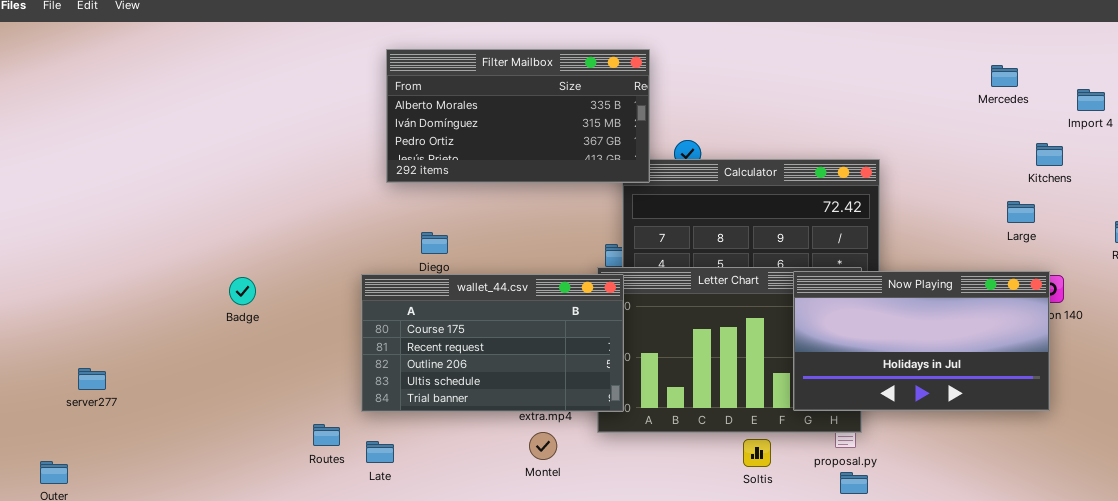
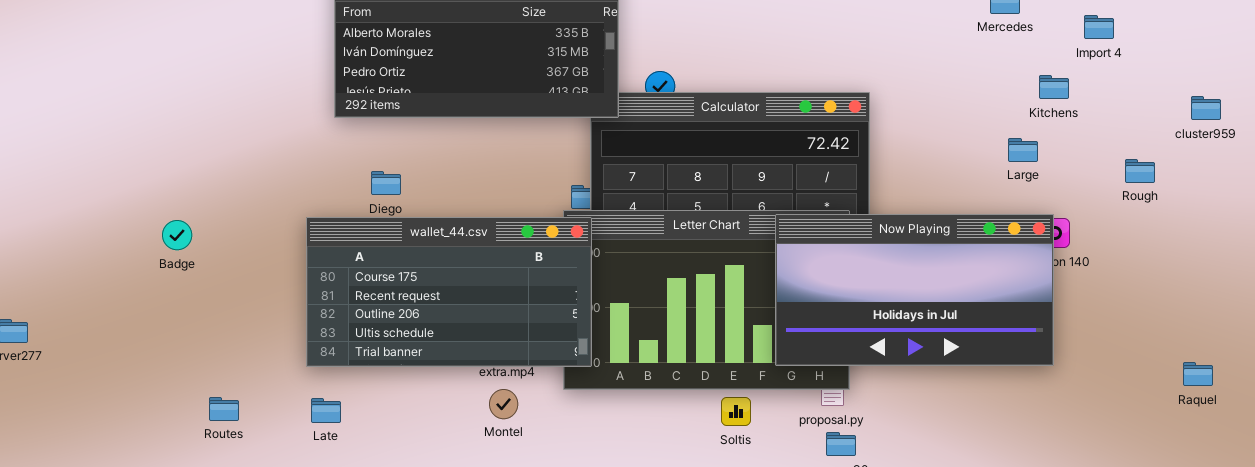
Routes: [313,424,340,446] -> [209,397,239,421], moved

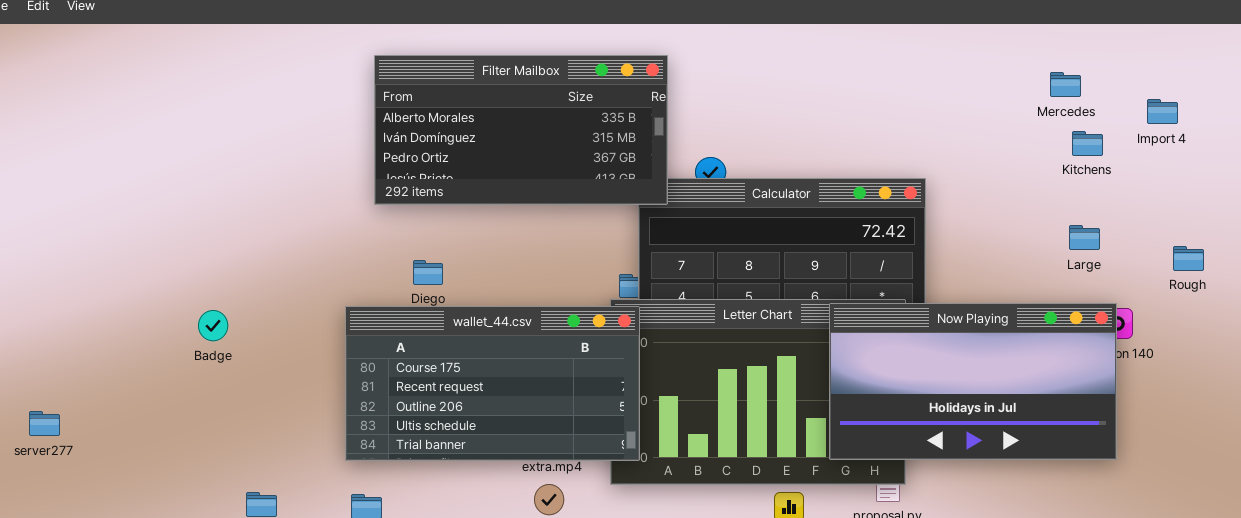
Kitchens: [1039,75,1069,99] -> [1072,131,1103,156], moved
Rough: [1125,159,1155,183] -> [1173,246,1204,271], moved

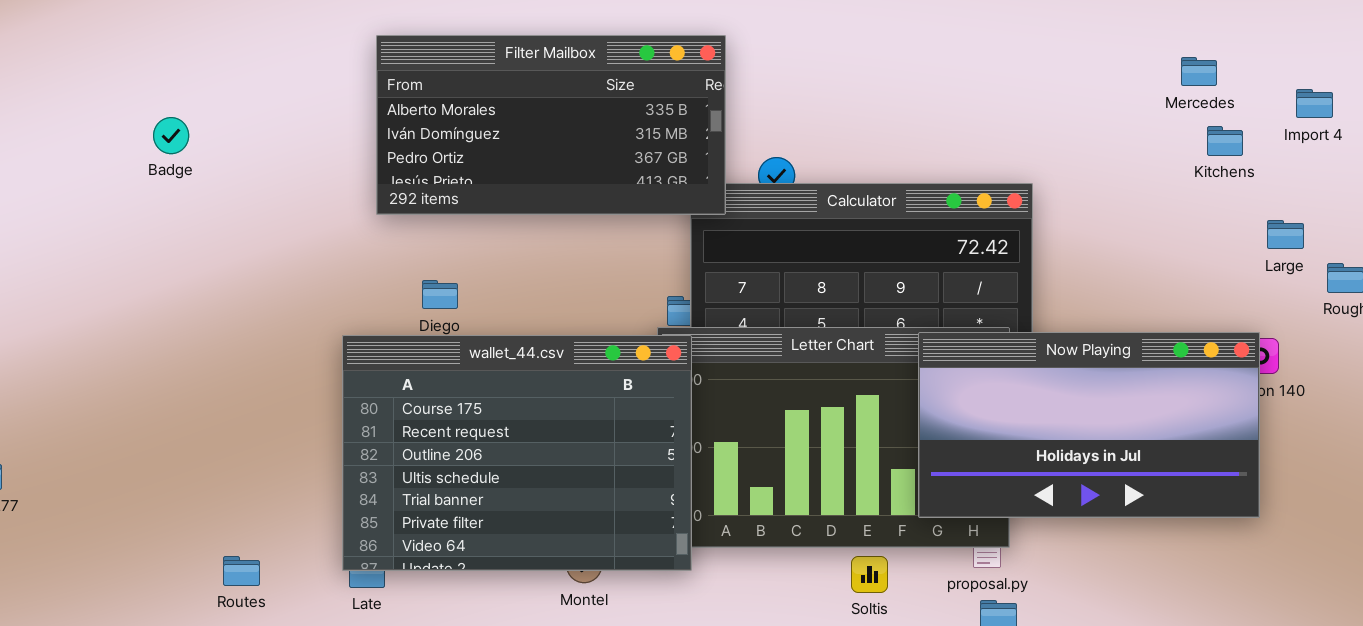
Large: [1069,225,1100,250] -> [1267,220,1304,249], moved
wallet_44.csv: [345,306,640,461] -> [342,335,692,571], resized
Badge: [198,310,228,341] -> [153,117,189,154], moved

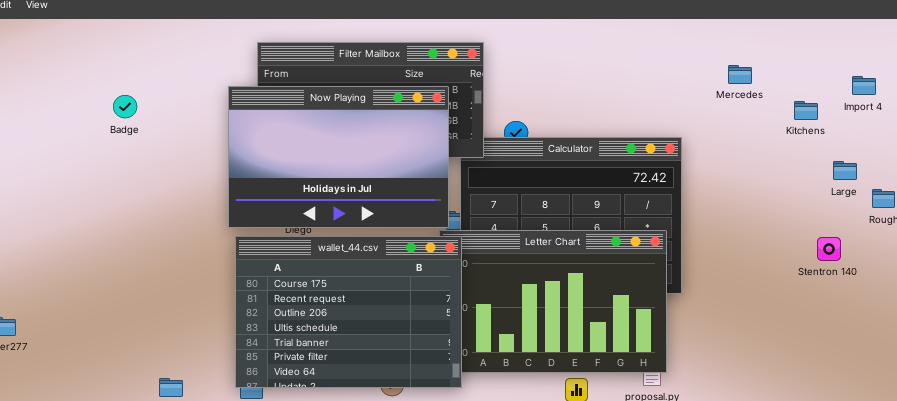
Mercedes: [1181,57,1217,86] -> [728,65,752,84], moved
Now Playing: [918,332,1260,518] -> [228,86,449,228], moved, resized

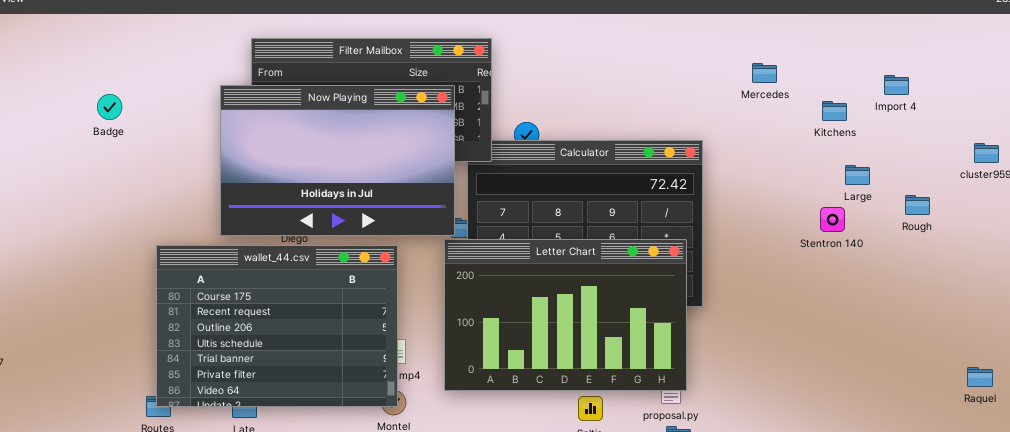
Large: [833,161,857,180] -> [845,165,870,185], moved
wallet_44.csv: [235,236,462,388] -> [156,245,398,407], moved
Stentron 140: [817,237,841,261] -> [820,207,845,232], moved

